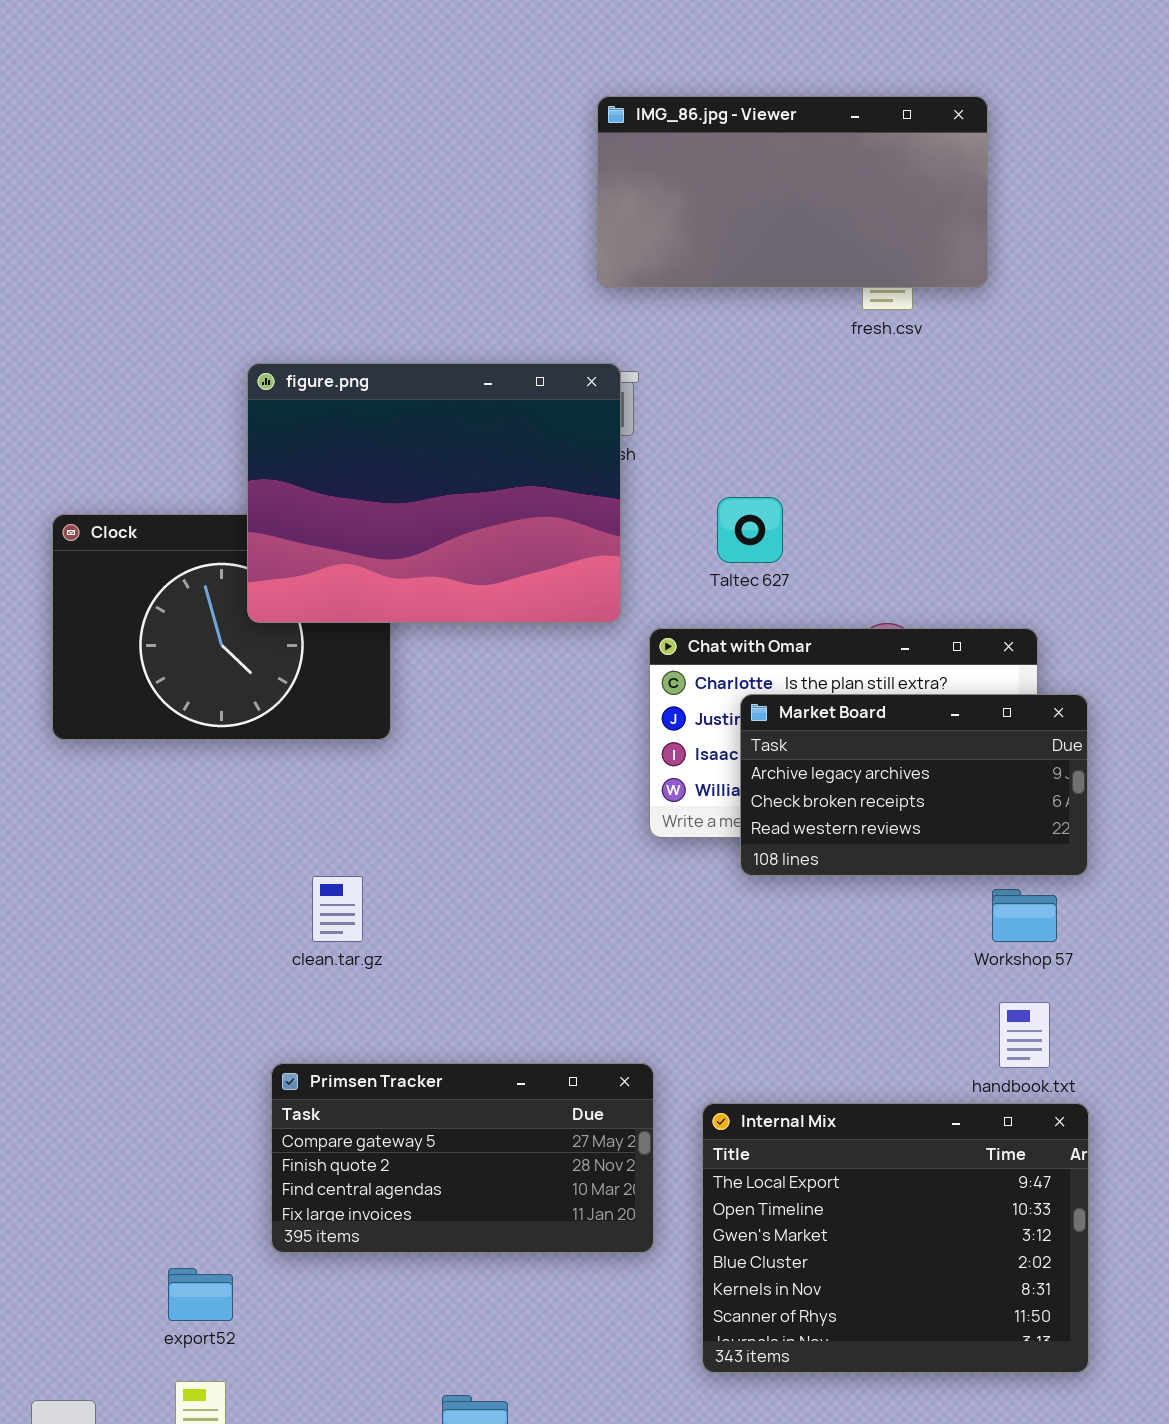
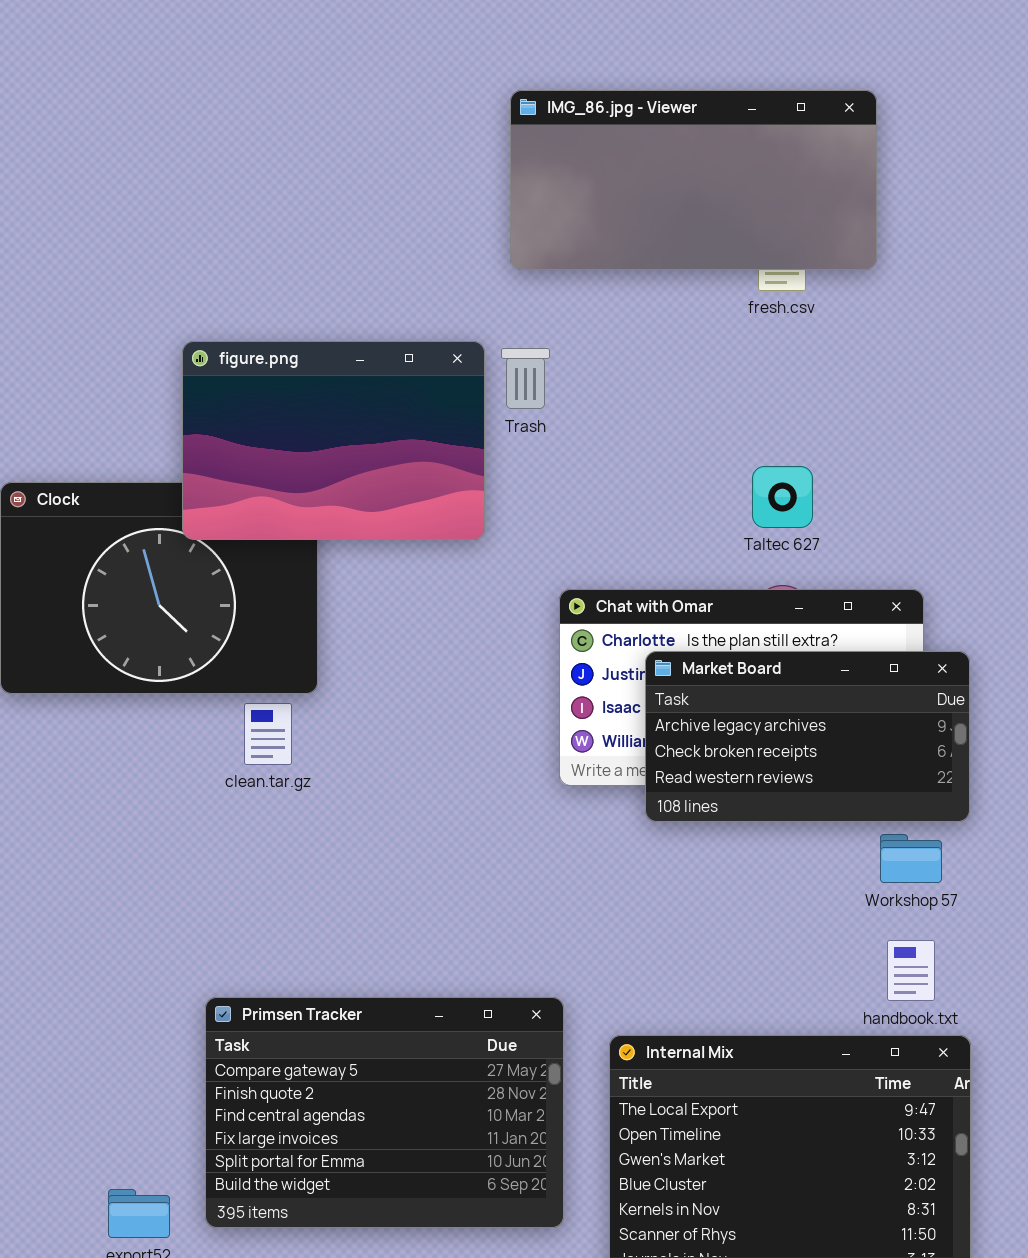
figure.png: [247,363,621,623] -> [182,341,485,540], resized
Taltec 627: [717,497,783,563] -> [752,466,813,528], moved
clean.tar.gz: [312,876,363,942] -> [244,703,292,765], moved
Primsen Tracker: [271,1063,654,1253] -> [205,997,564,1228], resized

